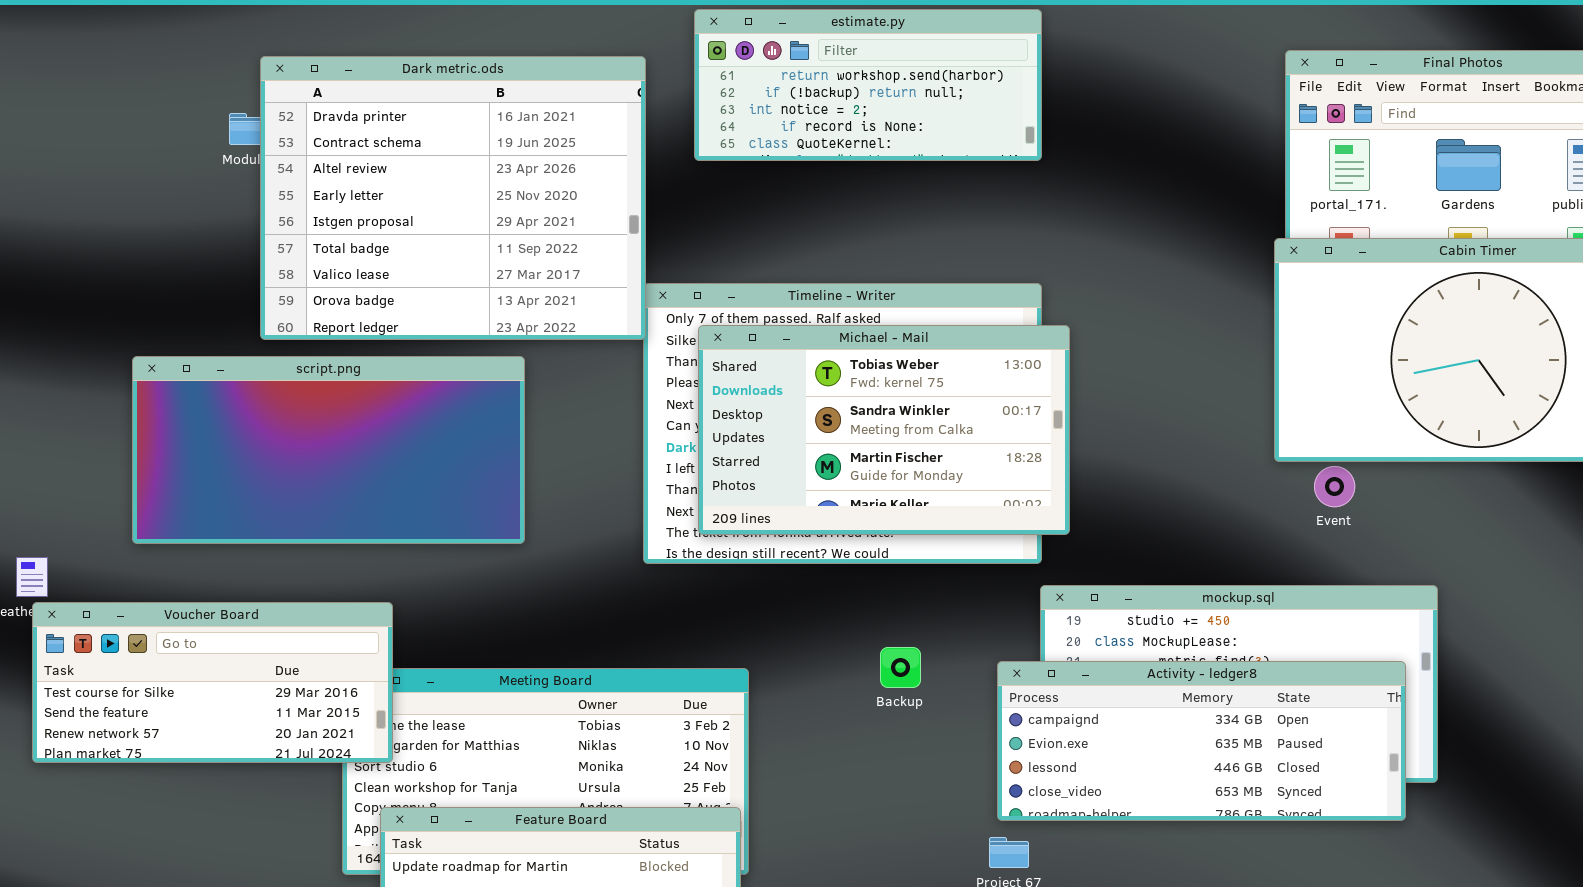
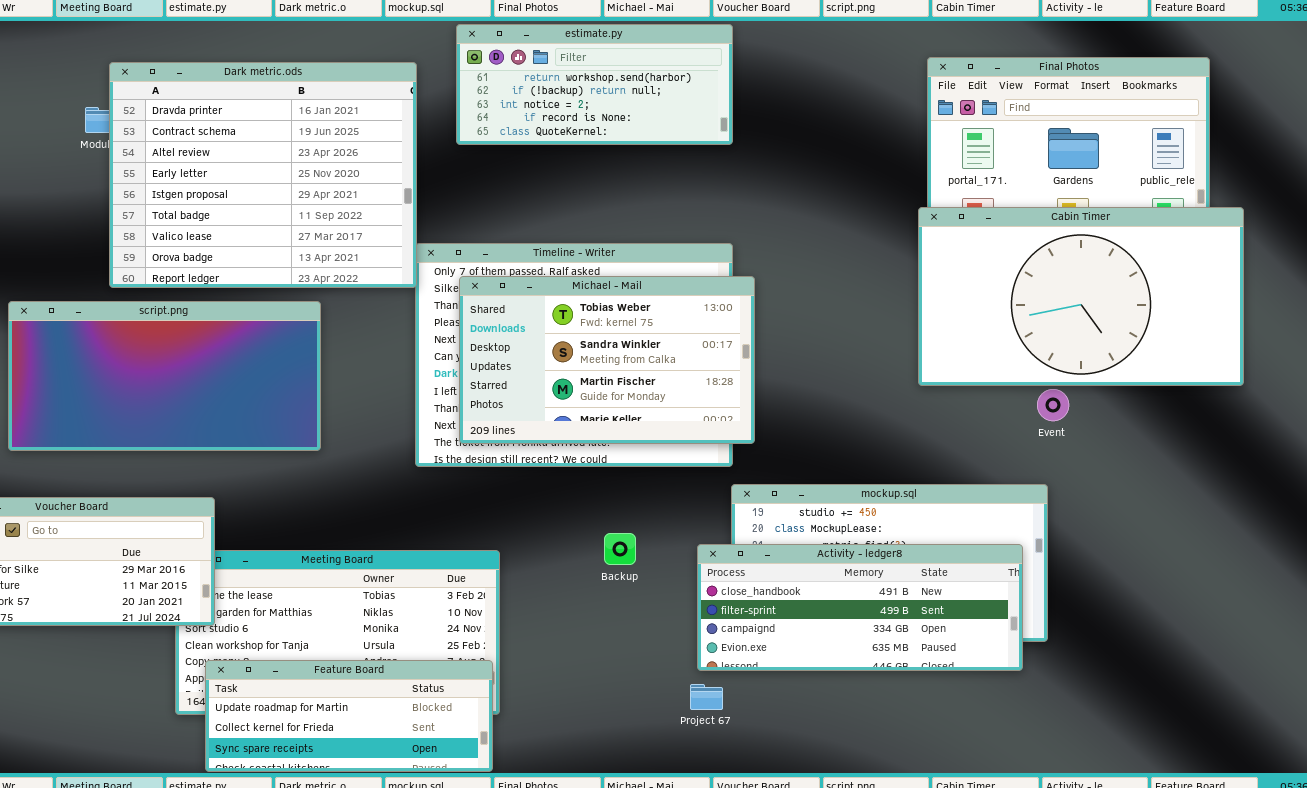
Event: [1314,466,1355,507] -> [1037,389,1069,421], moved
Activity - ledger8: [997,661,1406,821] -> [697,544,1023,671], scrolled up 2 rows

